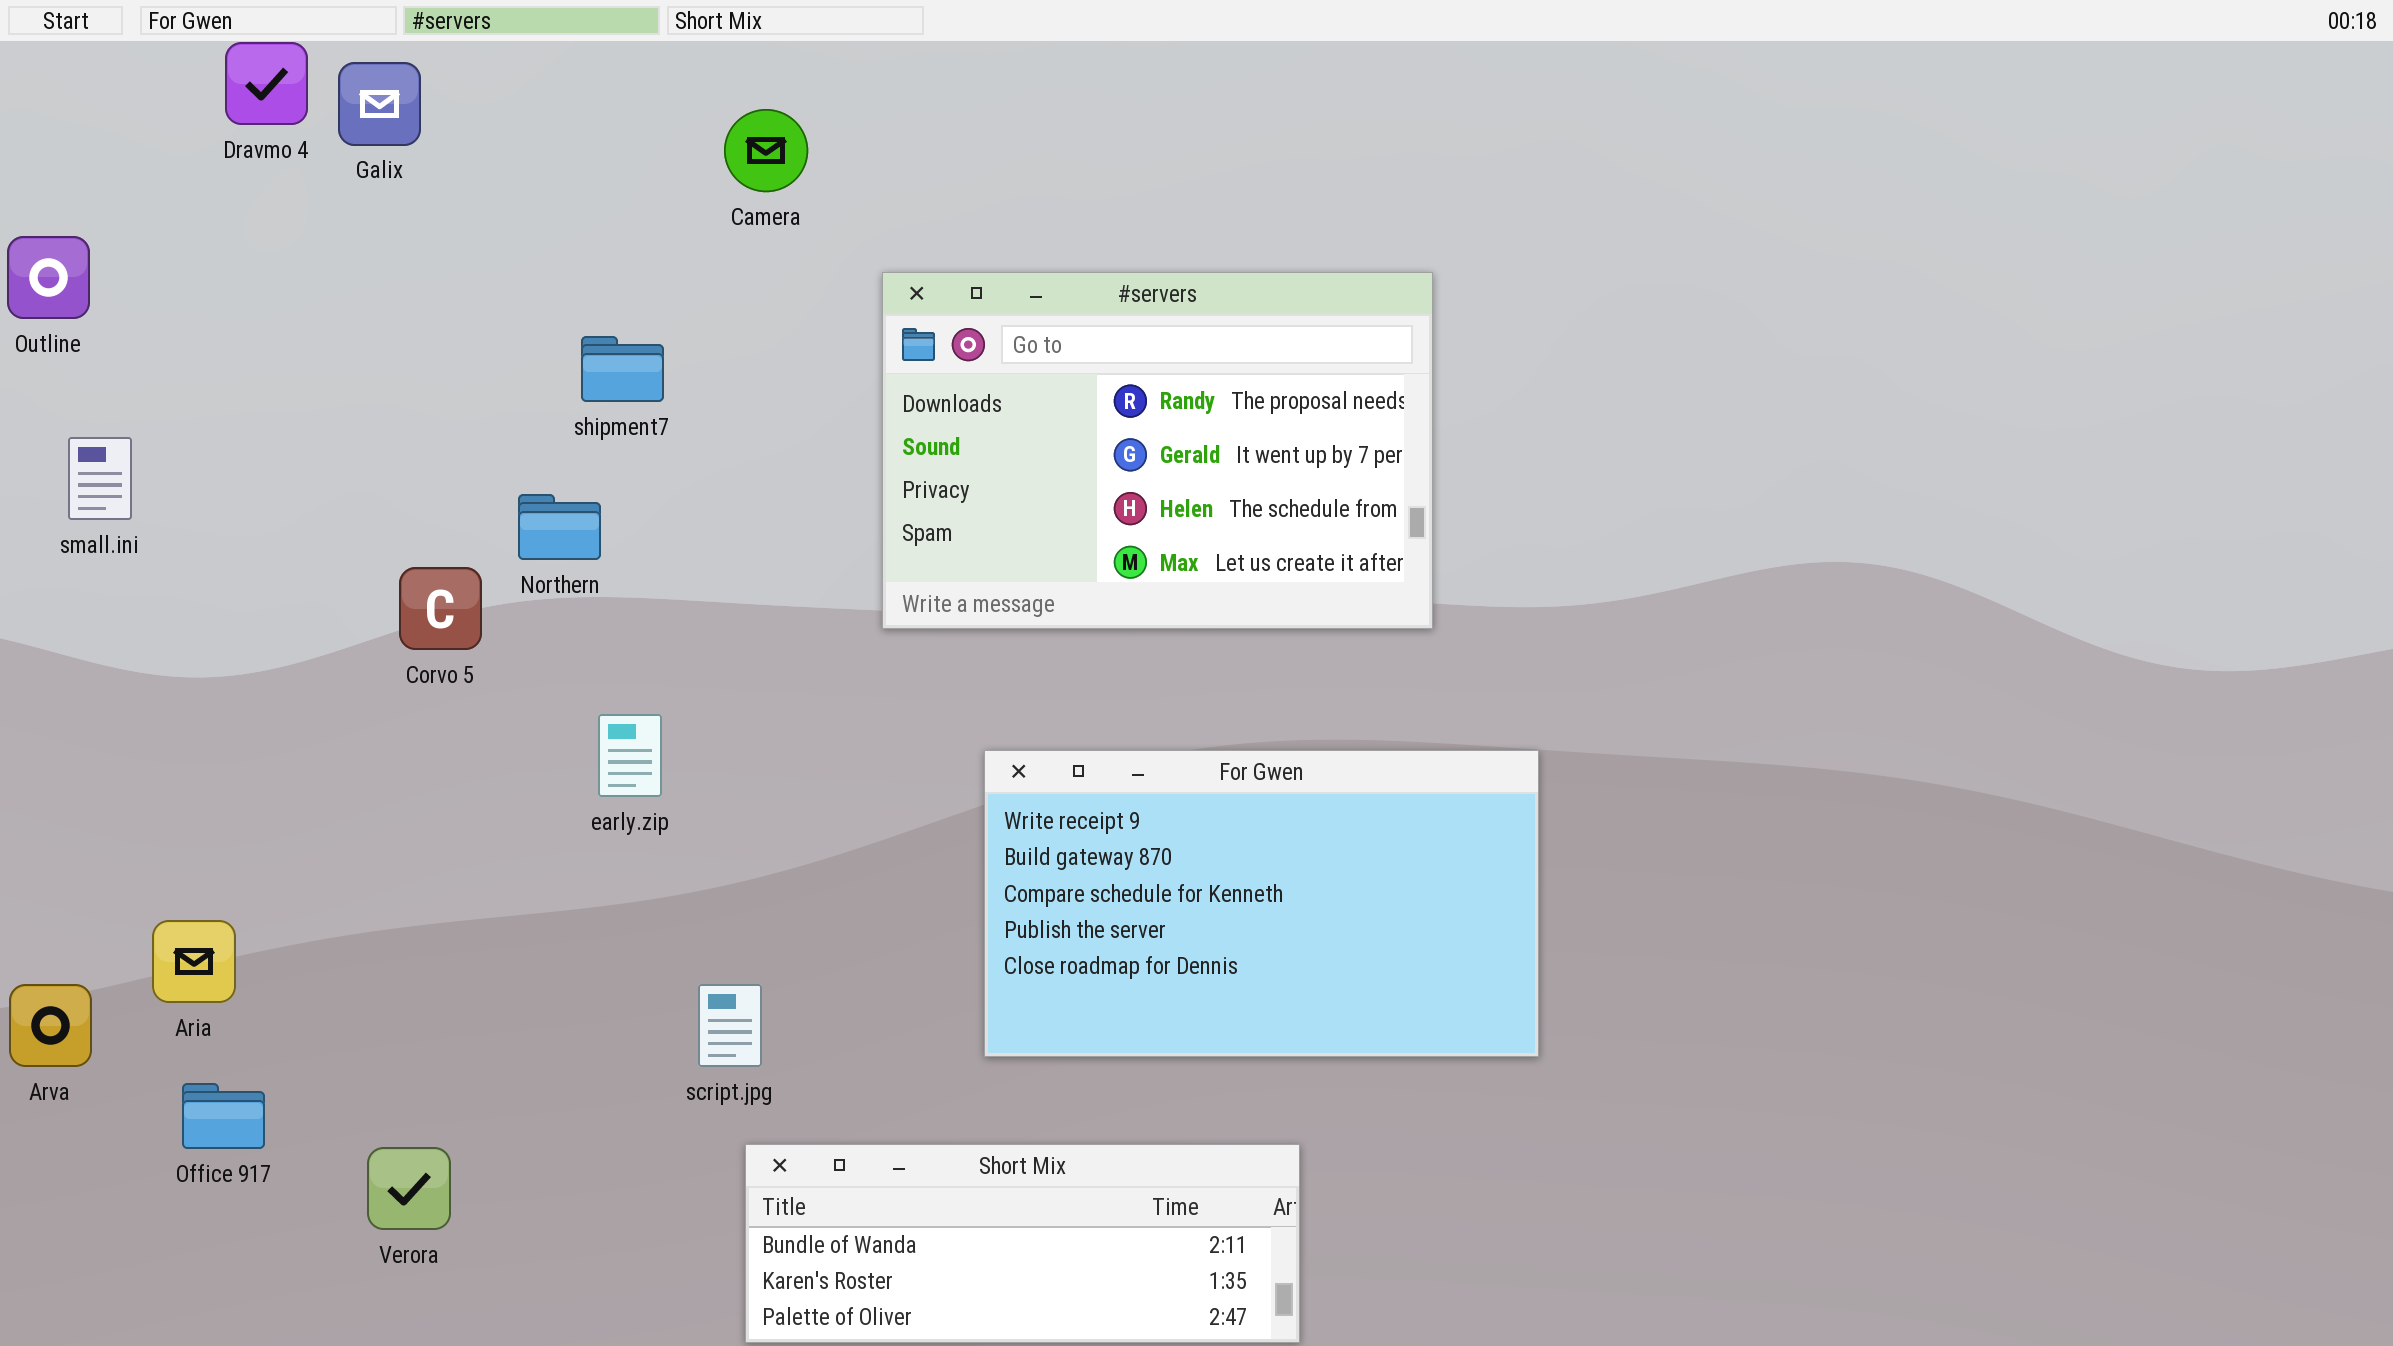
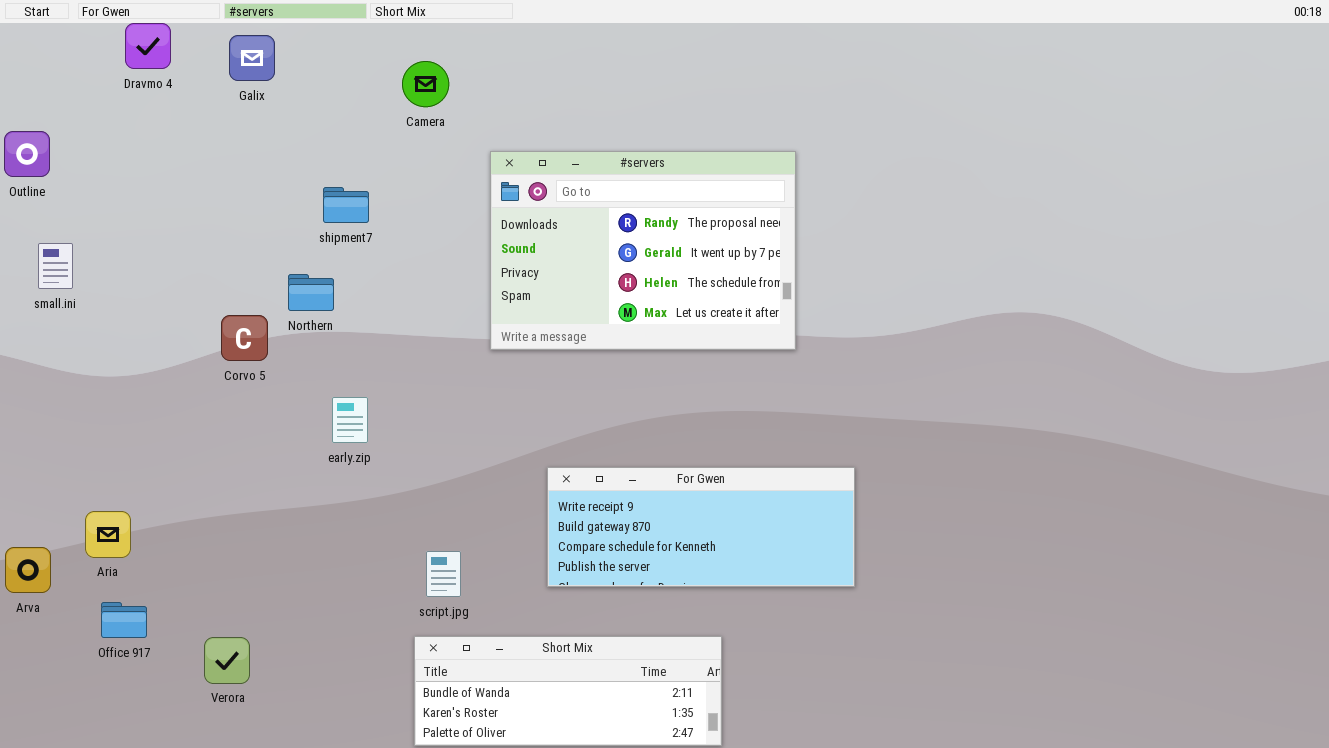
Galix: [338,62,421,146] -> [229,35,275,81], moved
For Gwen: [984,750,1539,1057] -> [547,467,855,587], resized
script.jpg: [698,984,762,1067] -> [426,551,461,597], moved

